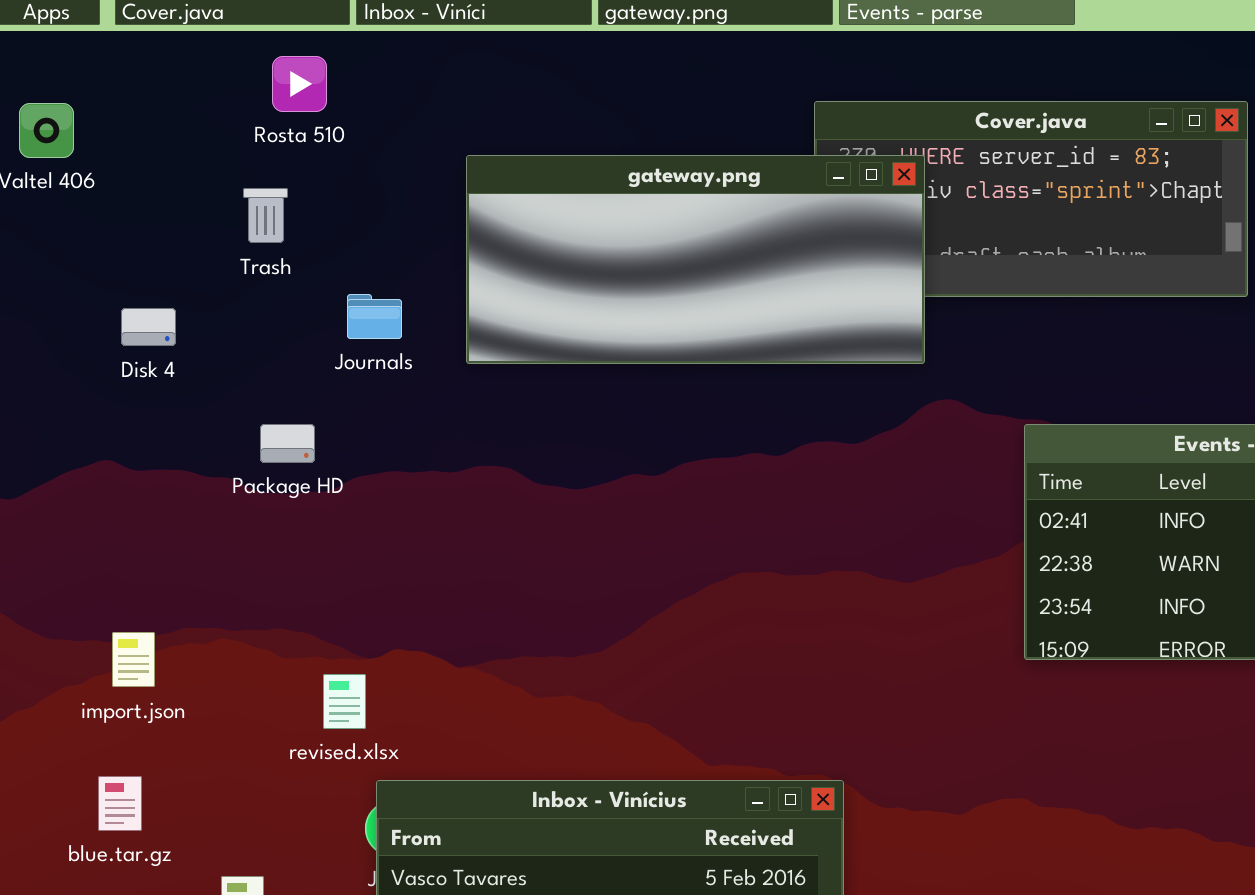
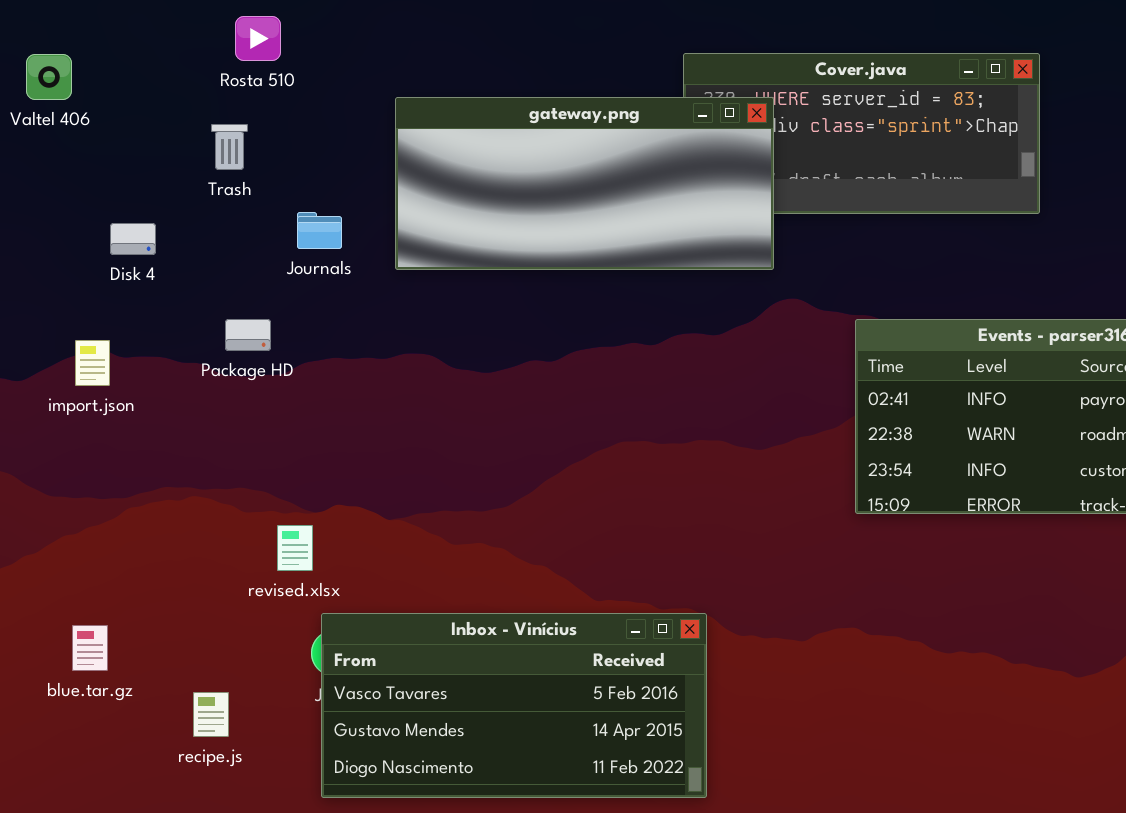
import.json: [112,632,155,687] -> [75,340,110,386], moved
blue.tar.gz: [98,776,142,831] -> [72,625,108,671], moved

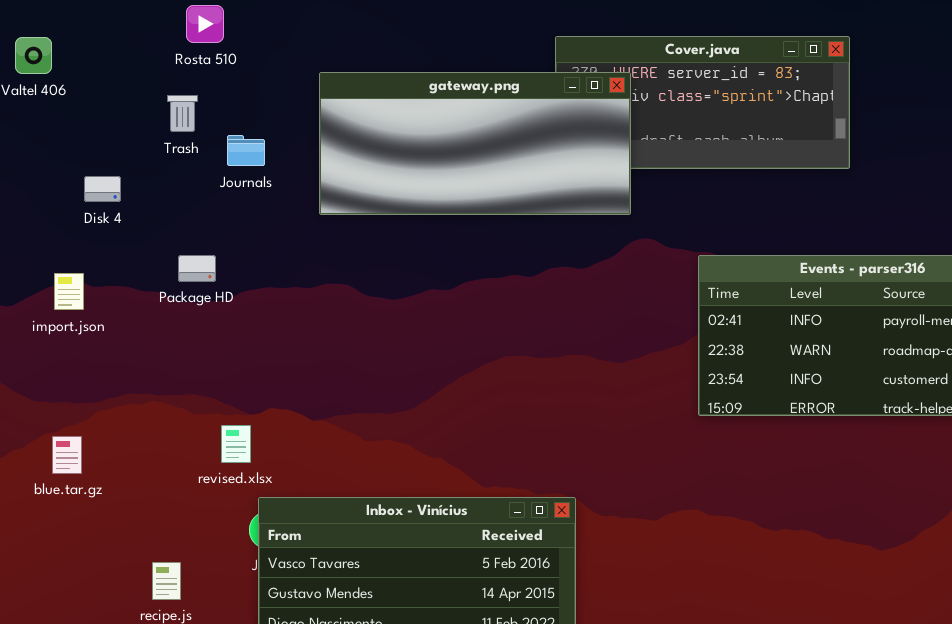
Journals: [297,212,342,249] -> [227,135,265,166], moved
blue.tar.gz: [72,625,108,671] -> [52,436,82,474], moved

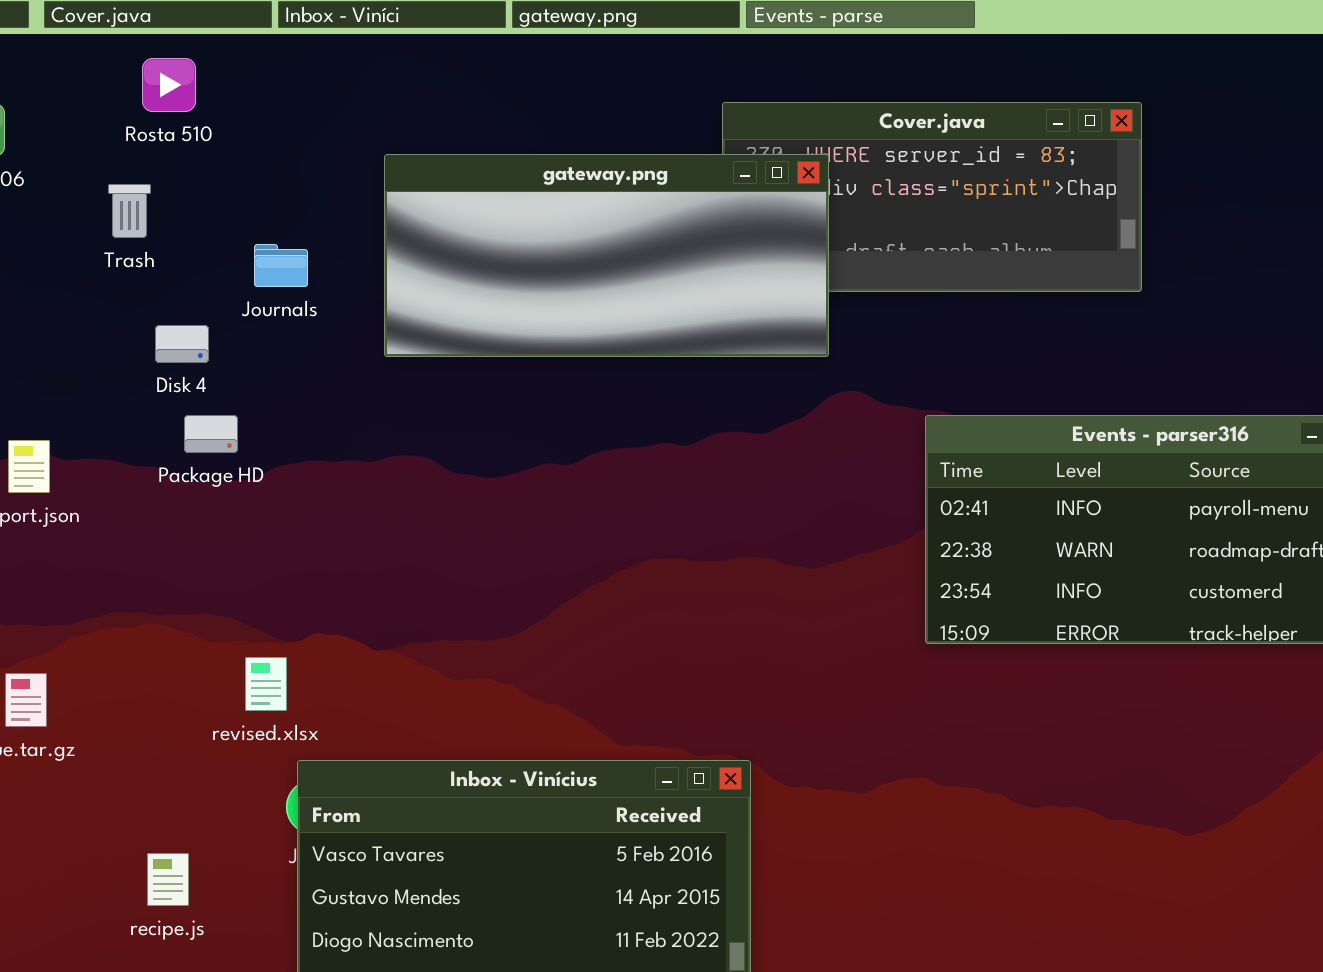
Rosta 510: [186,5,224,43] -> [142,58,196,112], moved
Trash: [167,95,198,132] -> [108,184,151,238], moved
Disk 4: [84,176,121,202] -> [155,325,209,363], moved

